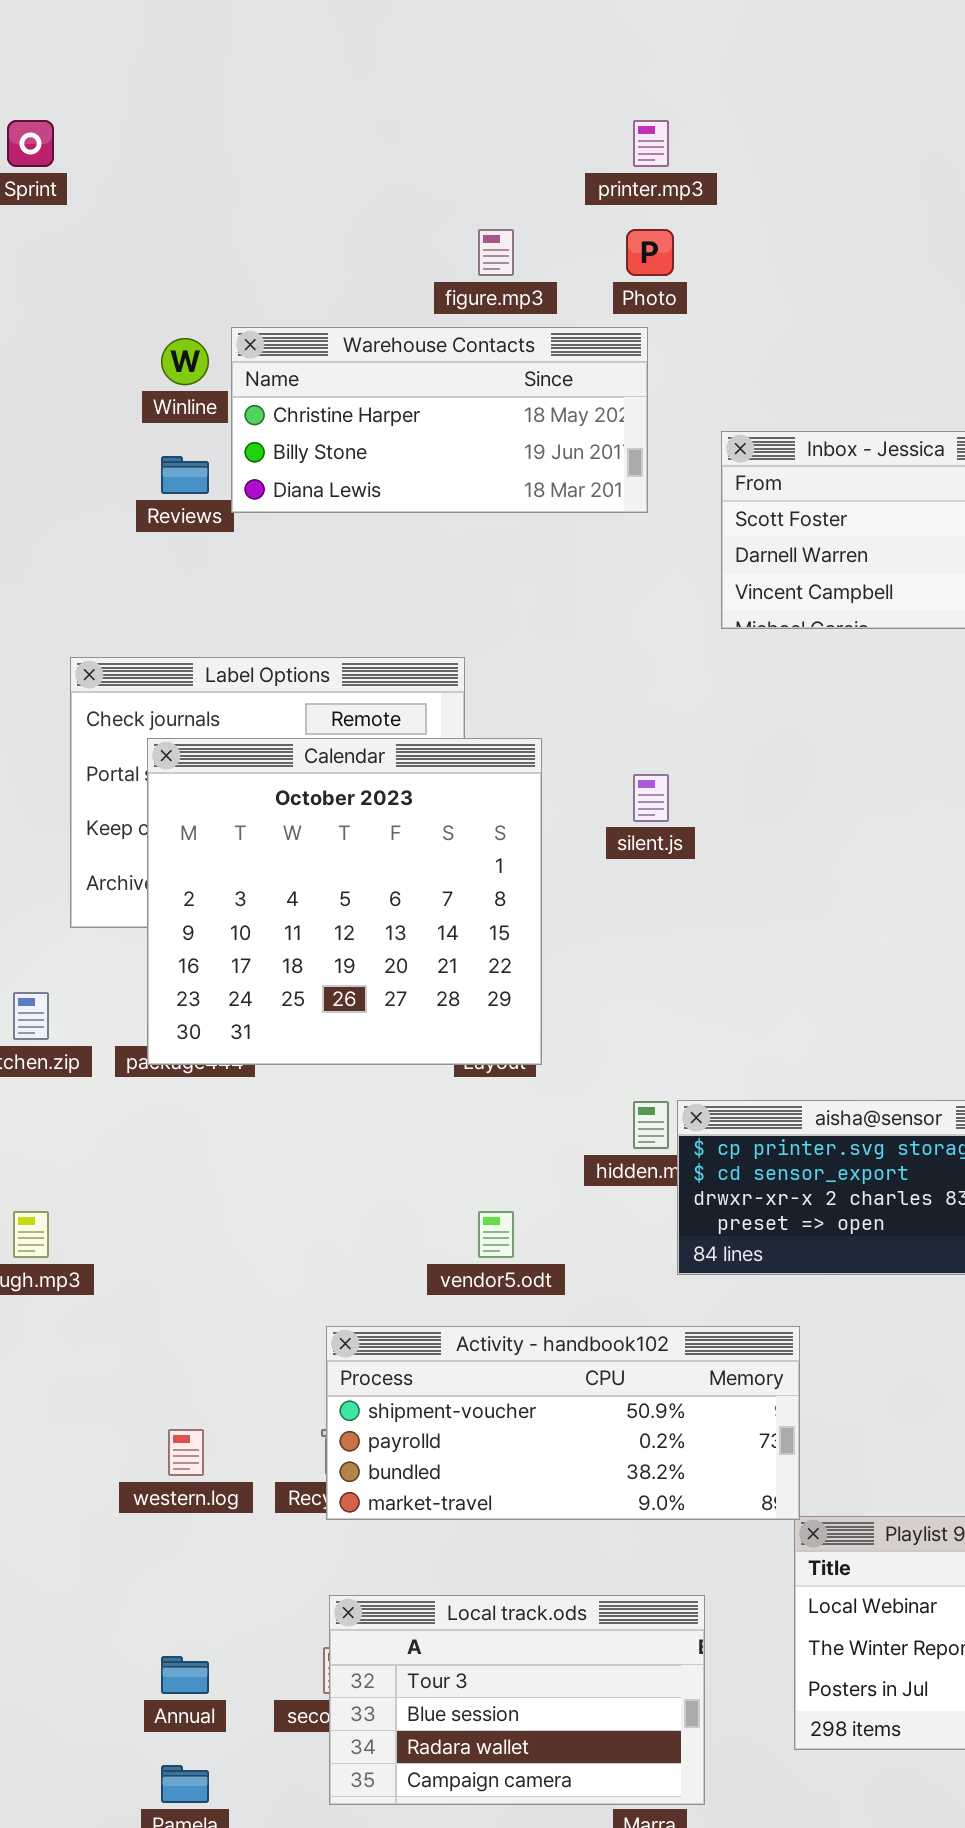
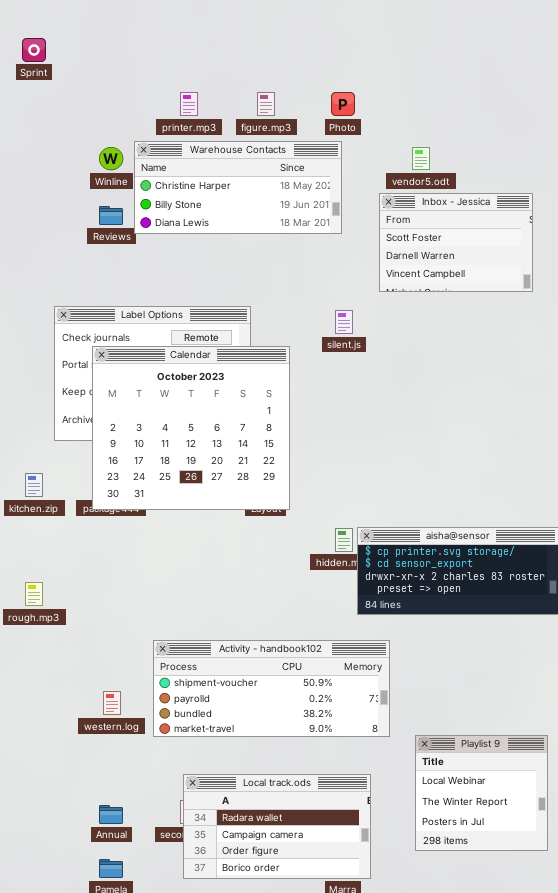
printer.mp3: [633,120,669,167] -> [180,92,198,116], moved
silent.js: [633,774,669,822] -> [335,310,353,334], moved
vendor5.odt: [478,1211,514,1258] -> [412,147,430,170], moved
Activity - handbook102: [326,1326,800,1520] -> [153,640,390,737], moved
Local track.ods: [329,1595,705,1805] -> [183,774,371,879], scrolled down 2 rows

